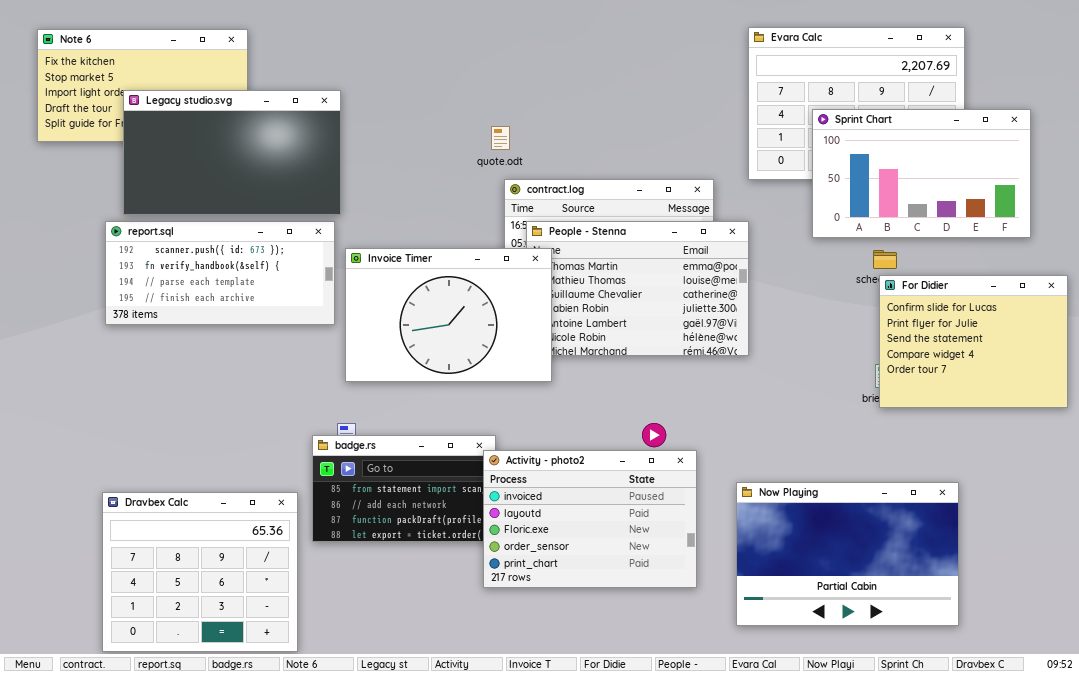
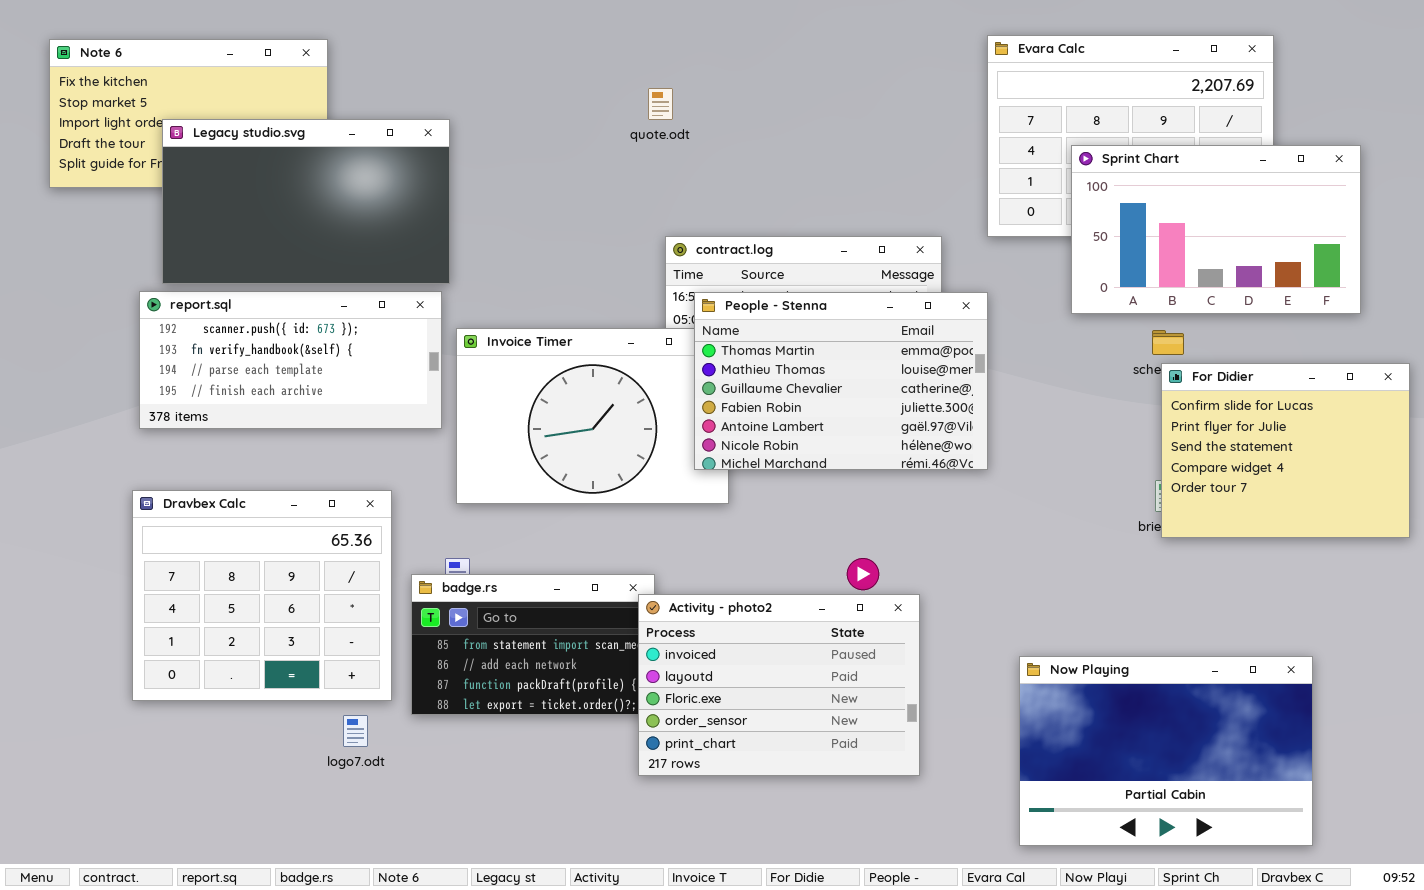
quote.odt: [491,126,510,150] -> [648,88,673,120], moved
People - Stenna: [526,221,749,356] -> [694,292,988,470], raised
Now Playing: [736,482,959,626] -> [1019,656,1313,846], moved
Dravbex Calc: [102,492,298,652] -> [132,490,392,701], moved

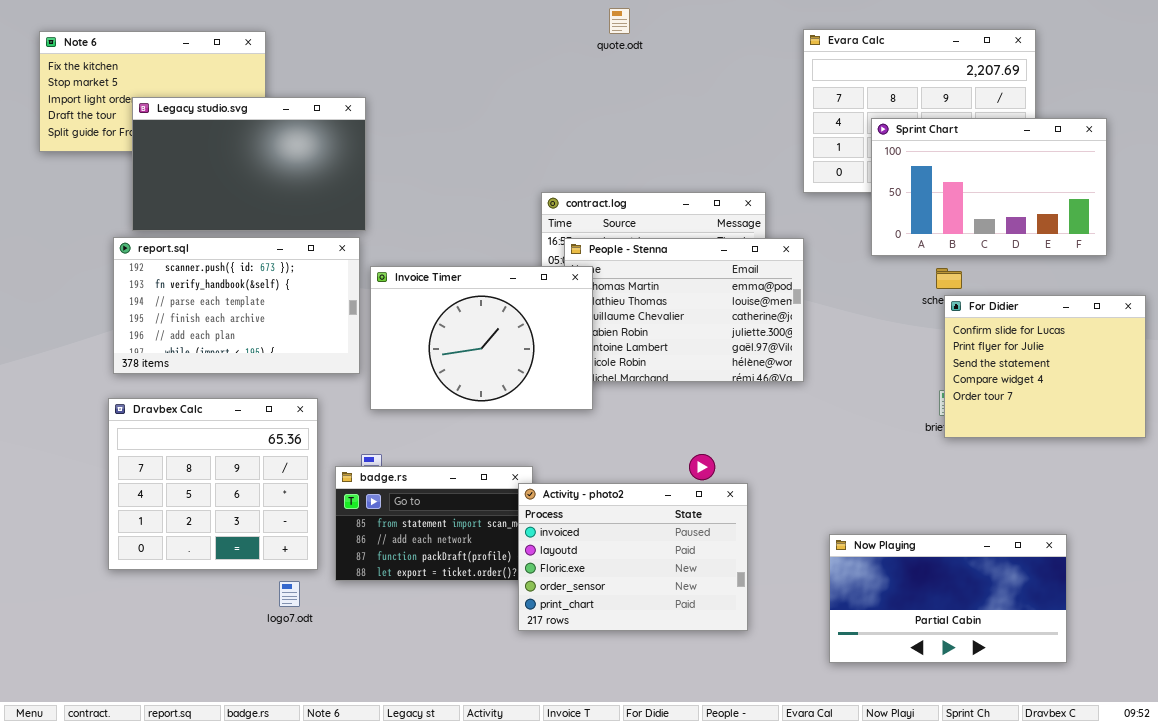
quote.odt: [648,88,673,120] -> [609,8,630,34], moved
report.sql: [139,291,442,429] -> [113,237,360,374], resized
Invoice Timer: [456,328,729,504] -> [370,266,593,410], raised
Now Playing: [1019,656,1313,846] -> [829,534,1067,663], resized

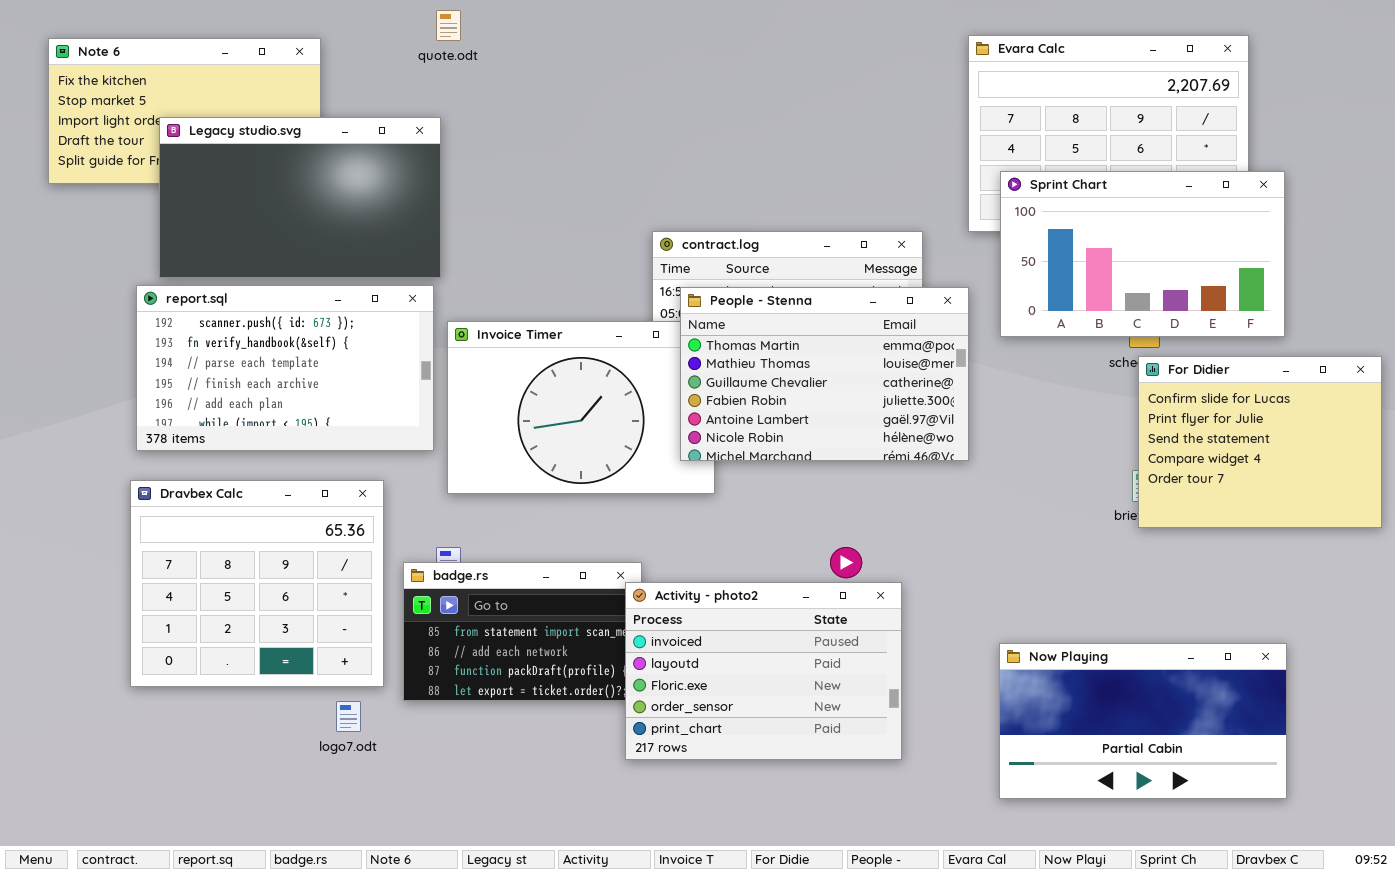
quote.odt: [609,8,630,34] -> [436,10,461,41], moved
Sprint Chart: [871,118,1107,256] -> [1000,171,1285,337], moved
People - Stenna: [564,238,804,382] -> [680,287,969,461], raised

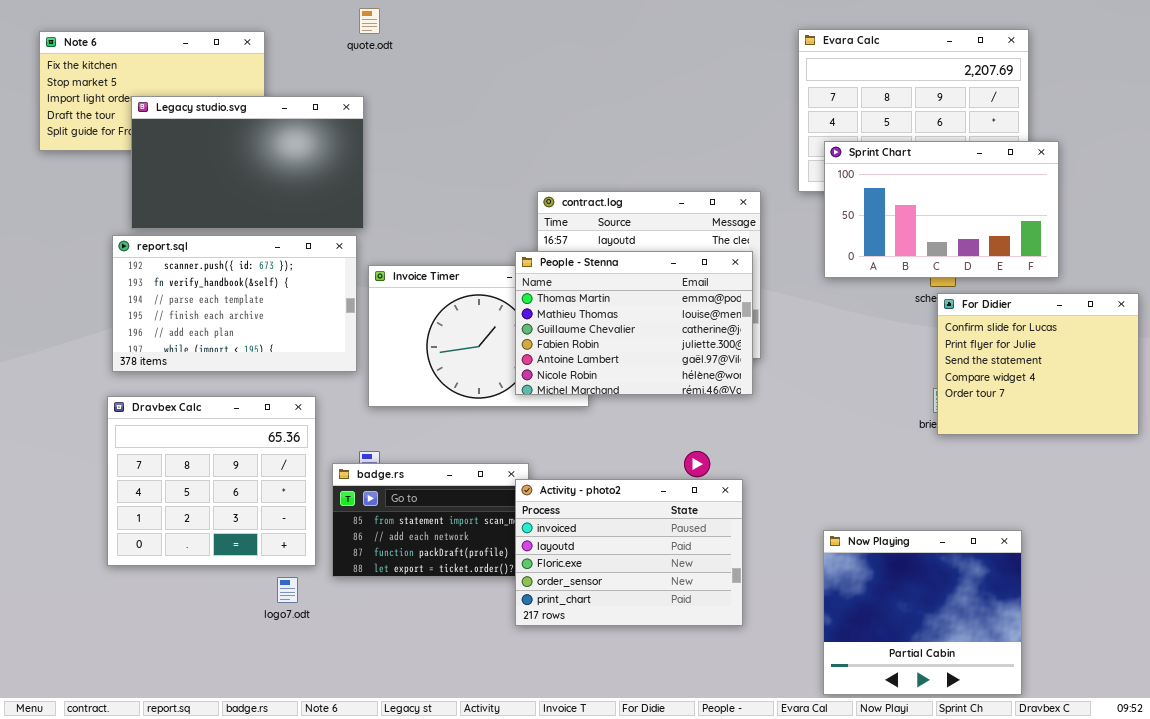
People - Stenna: [680,287,969,461] -> [515,251,753,395], moved
Now Playing: [999,643,1287,799] -> [823,530,1022,695], resized

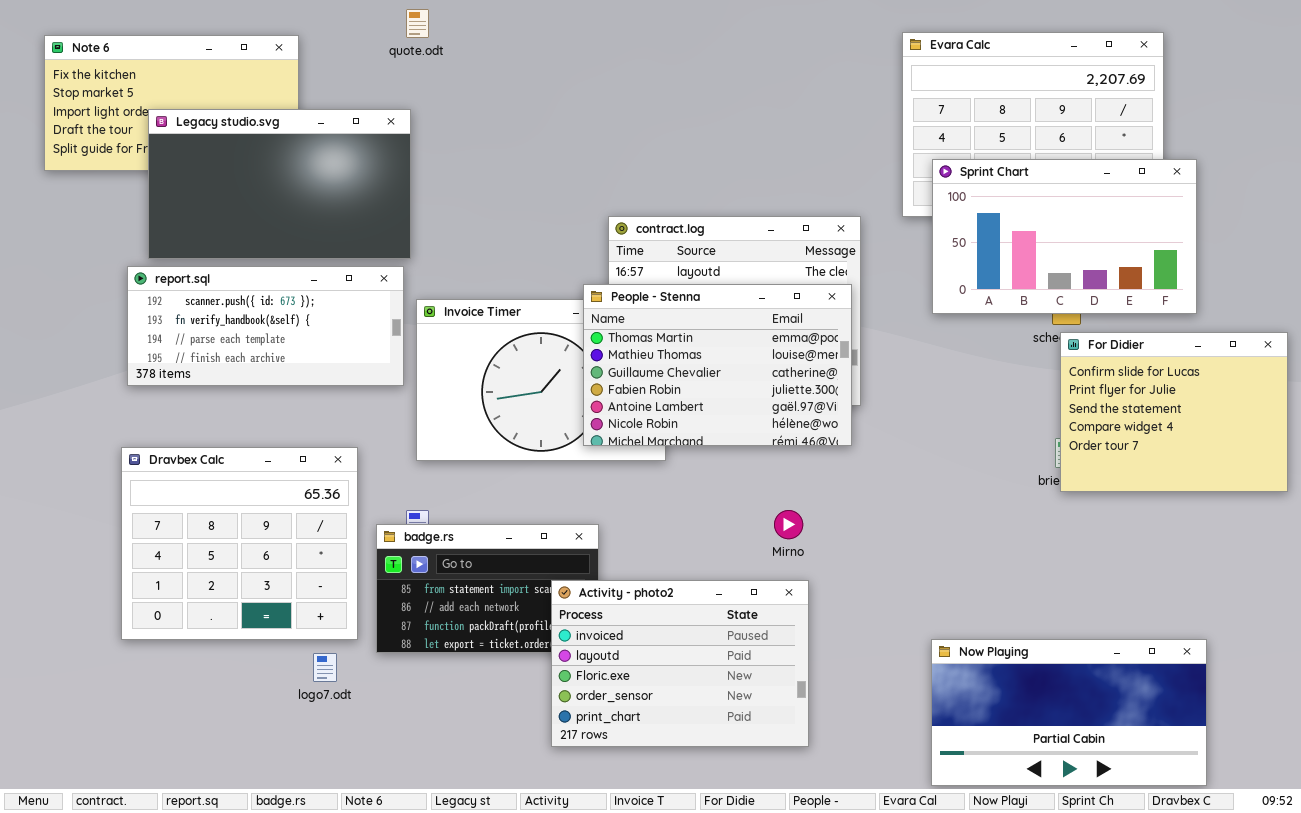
report.sql: [112,235,357,372] -> [127,266,404,386], resized
Activity - photo2: [515,479,743,626] -> [551,580,809,747], moved
Now Playing: [823,530,1022,695] -> [931,639,1207,786], resized

